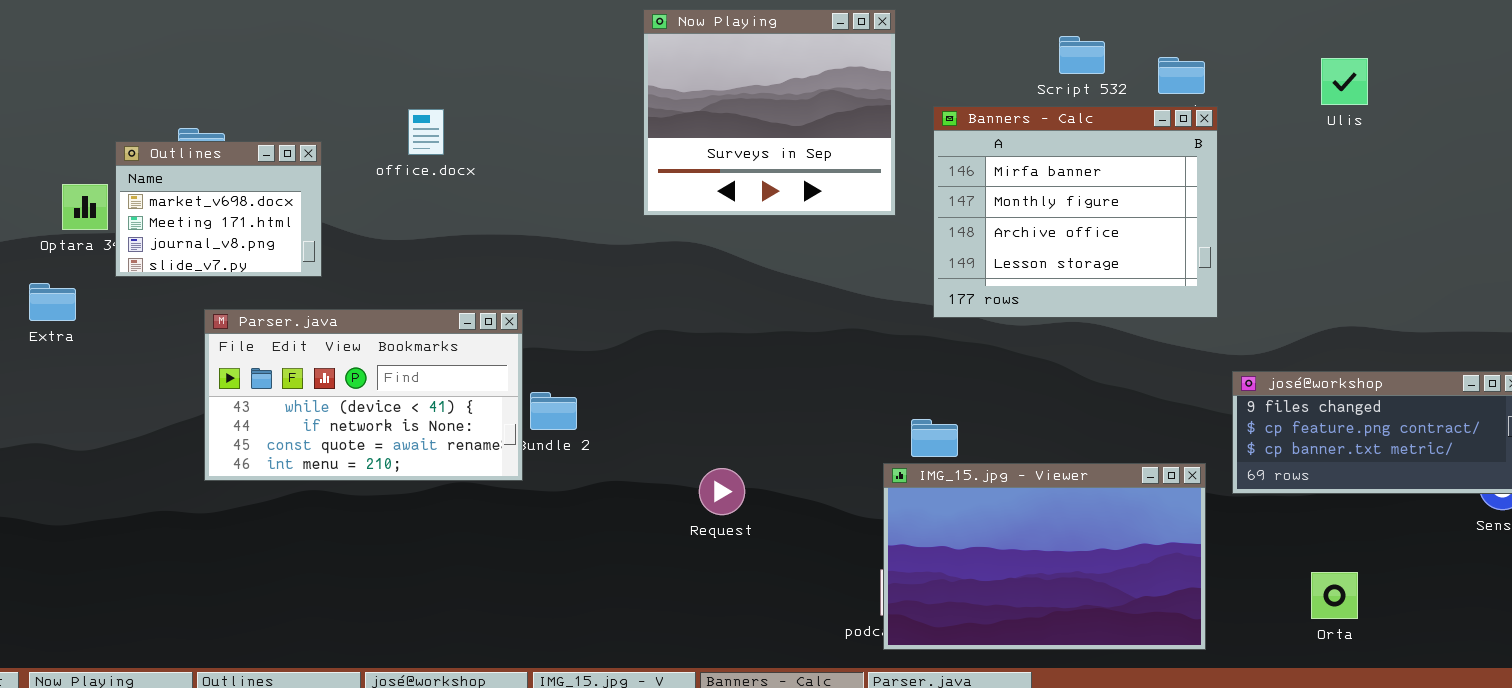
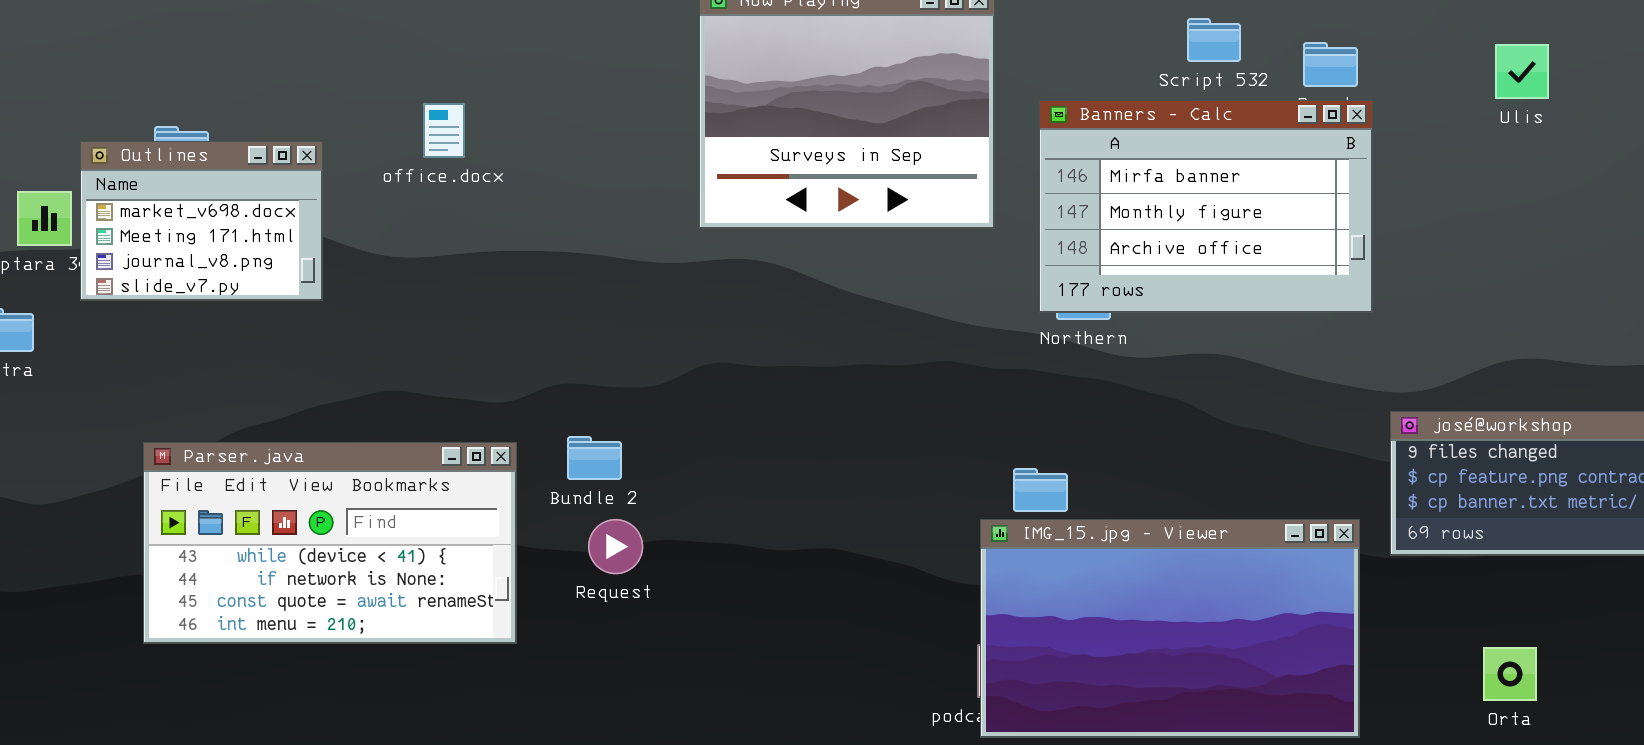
Banners - Calc: [933,106,1218,318] -> [1039,100,1373,313], resized
Parser.java: [204,309,523,481] -> [143,442,517,644], moved
Request: [699,468,745,515] -> [588,519,643,574], moved

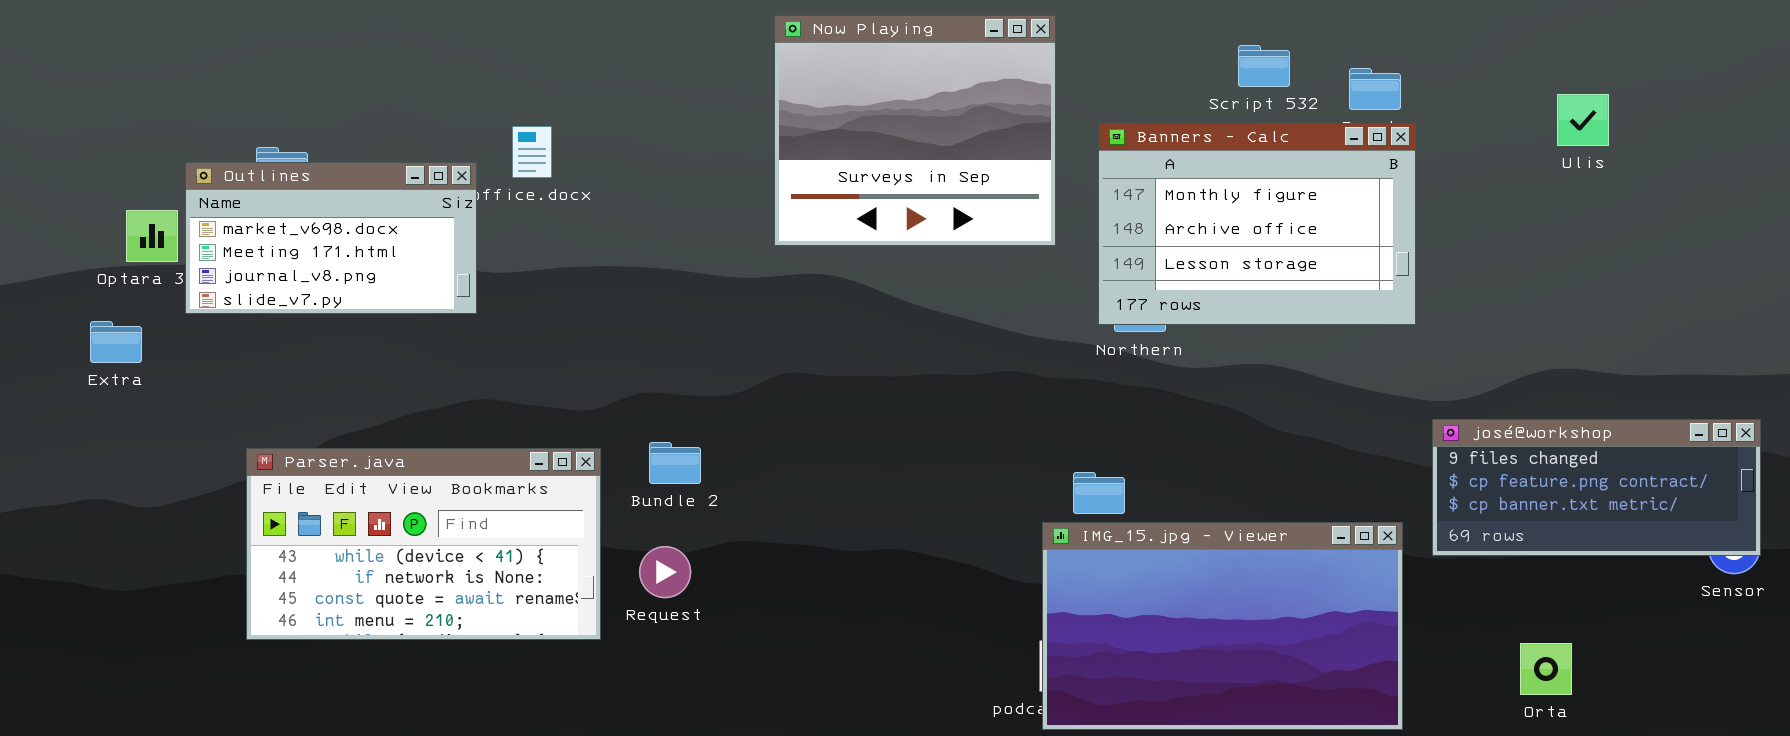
Ulis: [1495,44,1549,99] -> [1557,94,1609,146], moved
Banners - Calc: [1039,100,1373,313] -> [1098,123,1416,325], scrolled down 1 row
Outlines: [80,141,323,301] -> [185,162,477,314], resized
Request: [588,519,643,574] -> [639,546,691,598], moved

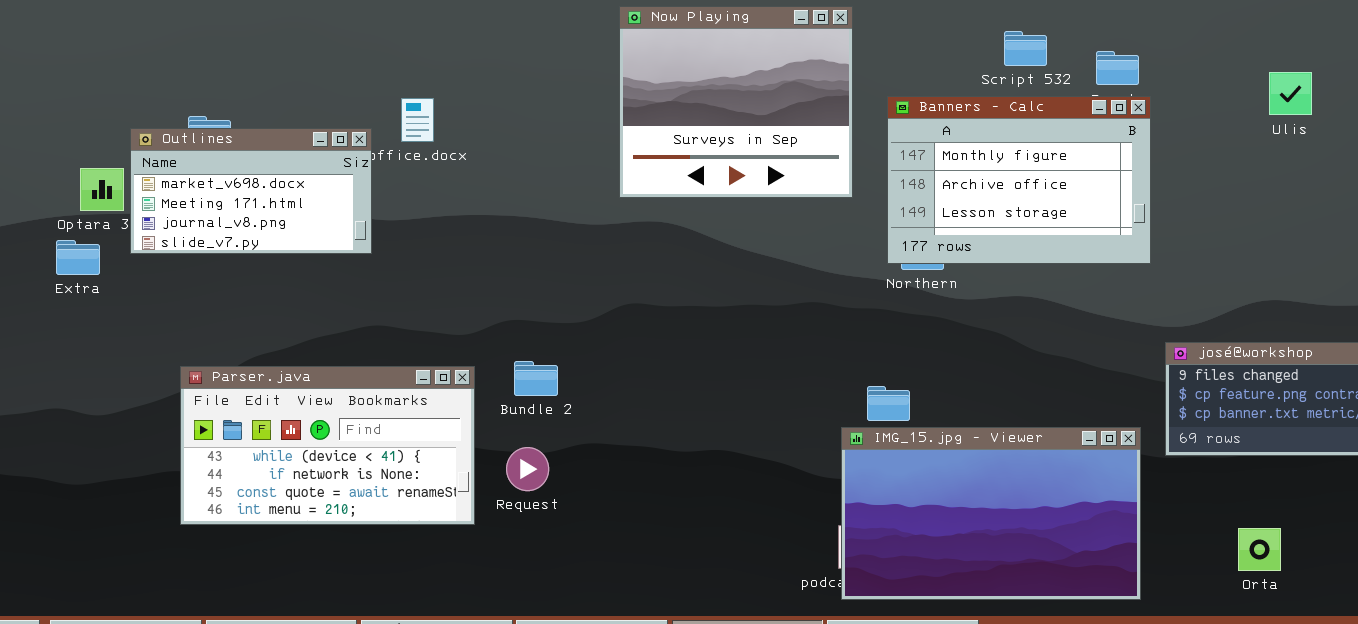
Extra: [90,321,142,363] -> [56,240,100,275], moved

